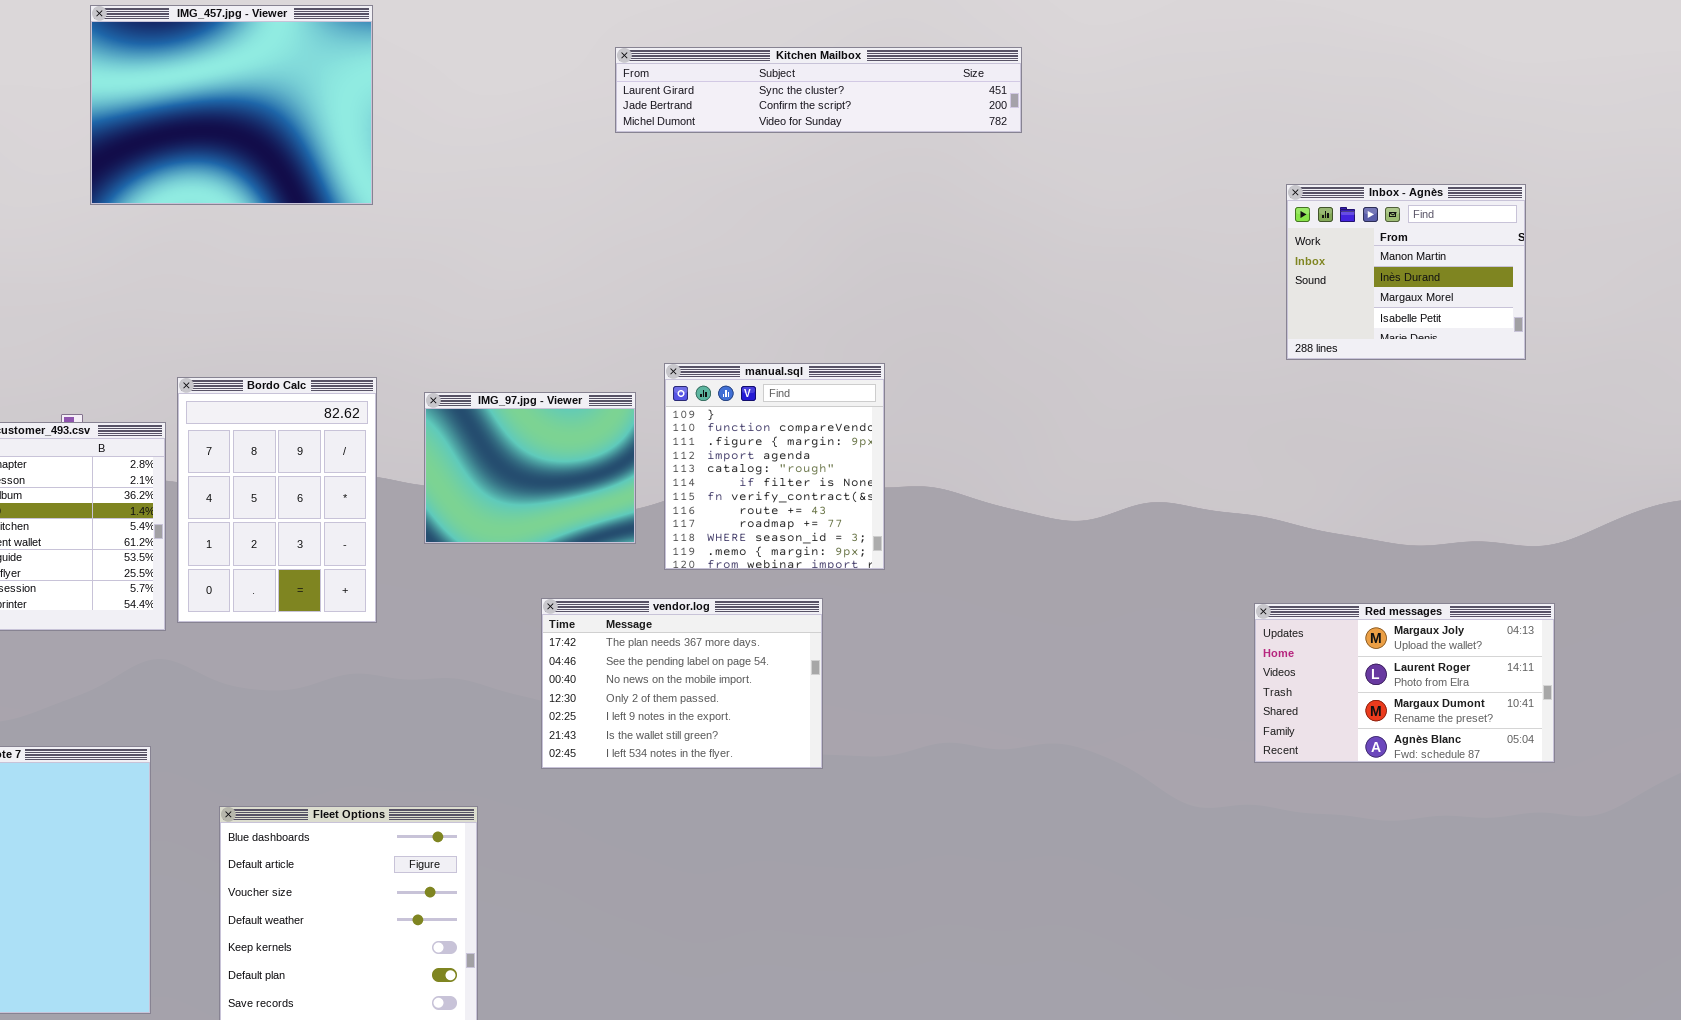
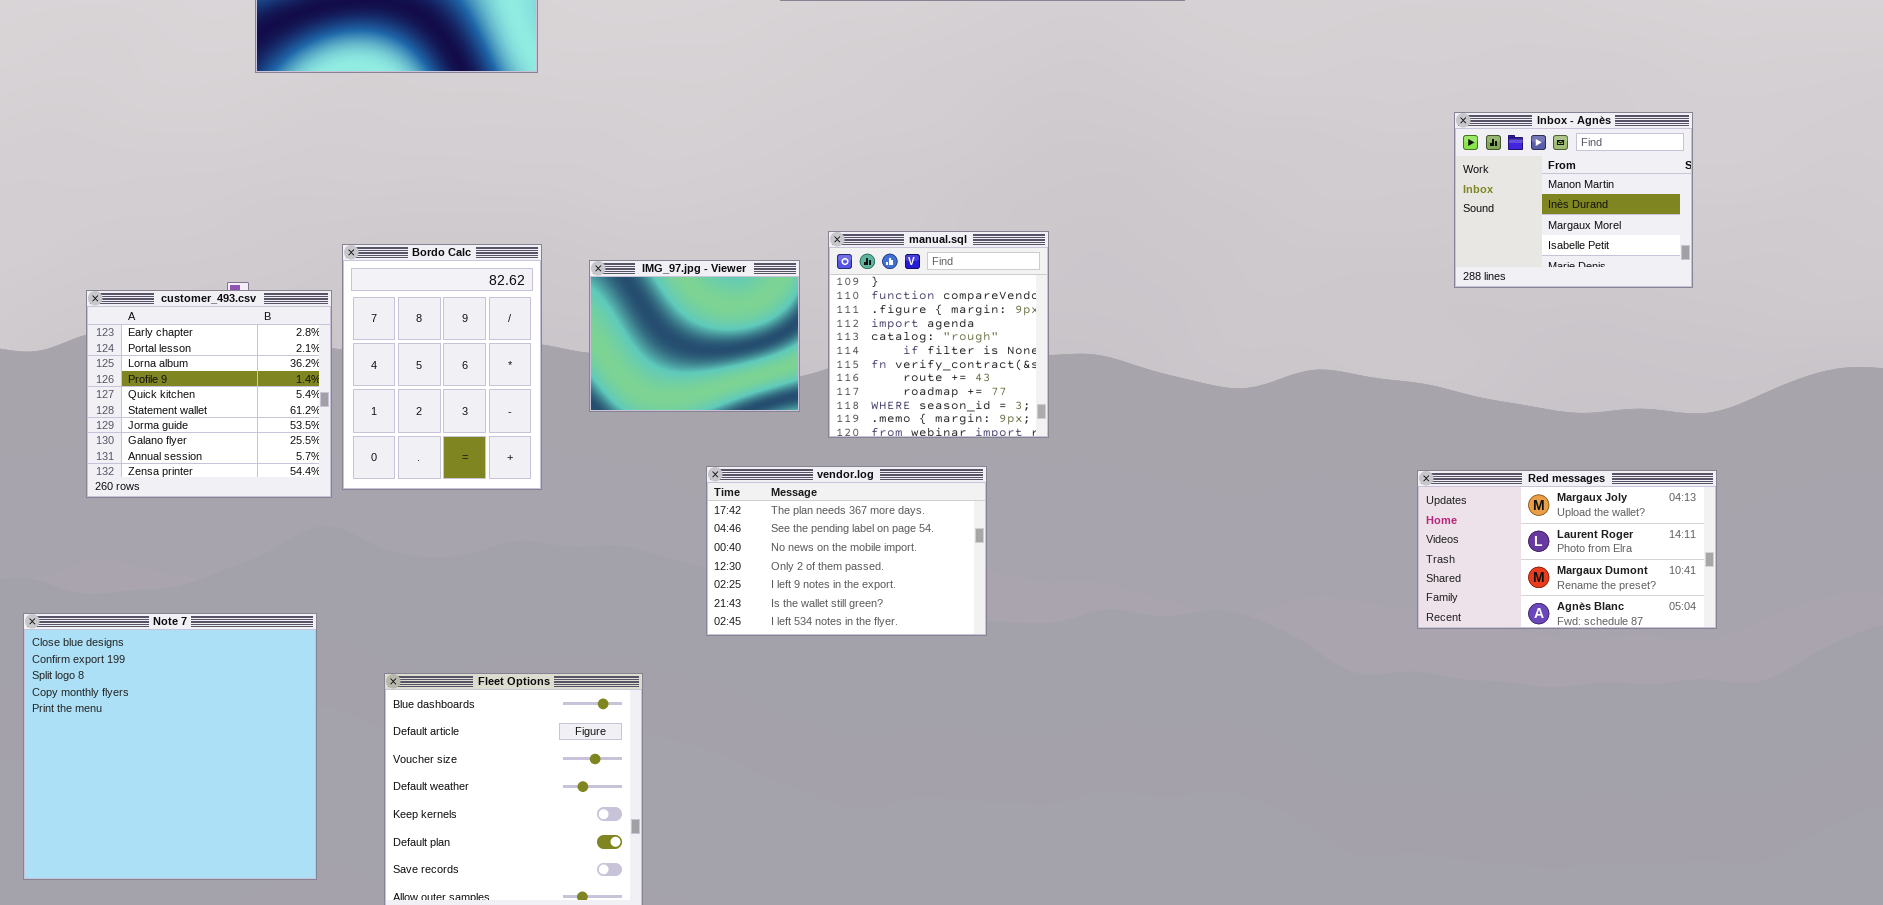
Inbox - Agnès: [1286,184,1526,360] -> [1454,112,1693,288], moved

